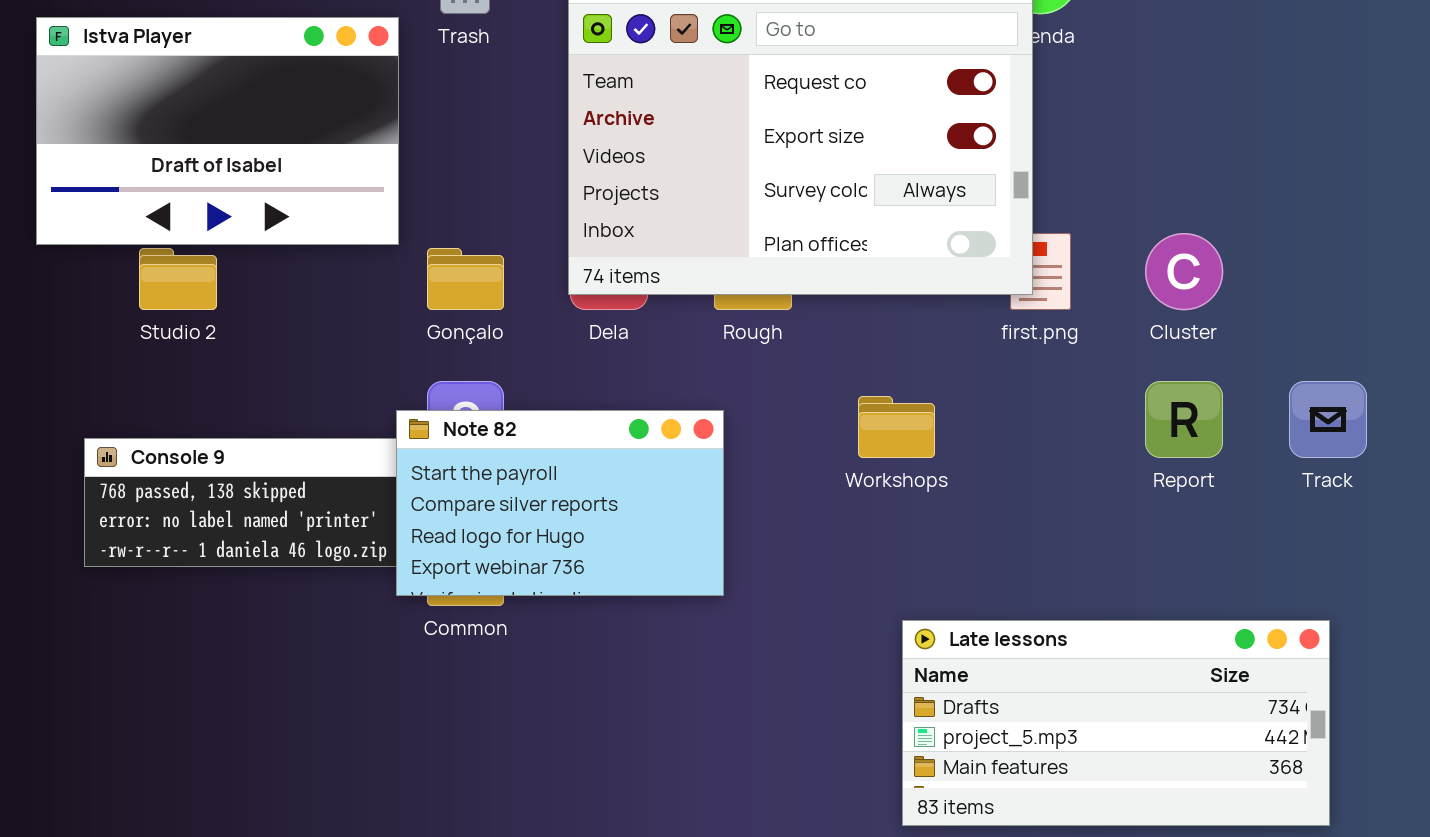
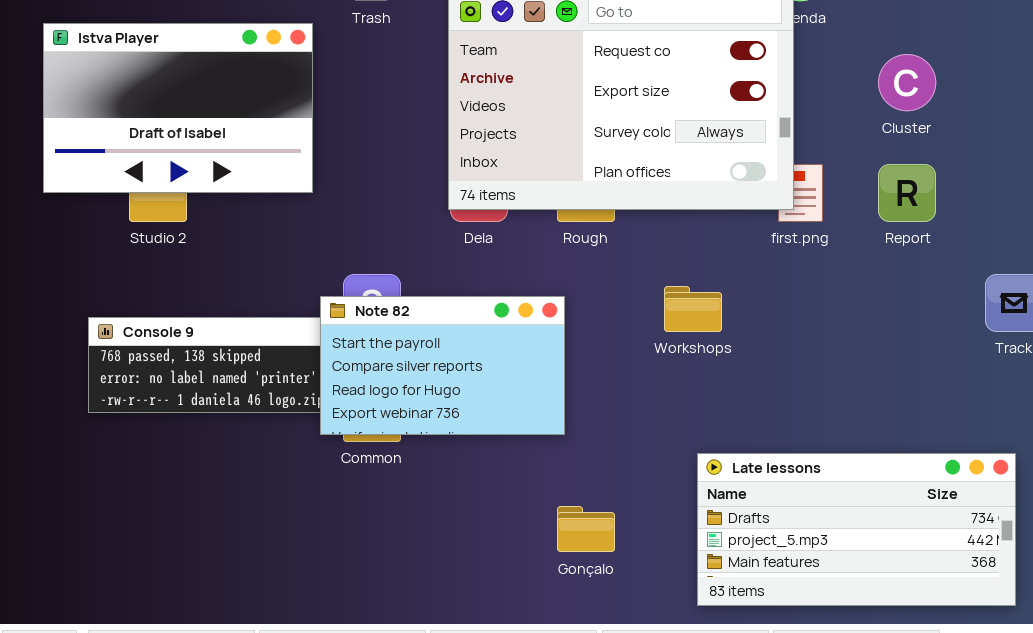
Istva Player: [36,17,399,245] -> [43,23,313,193], moved
Cluster: [1145,233,1223,310] -> [878,54,936,111], moved
Gonçalo: [427,248,504,310] -> [557,506,615,552], moved
Report: [1145,381,1223,458] -> [878,164,936,222], moved

